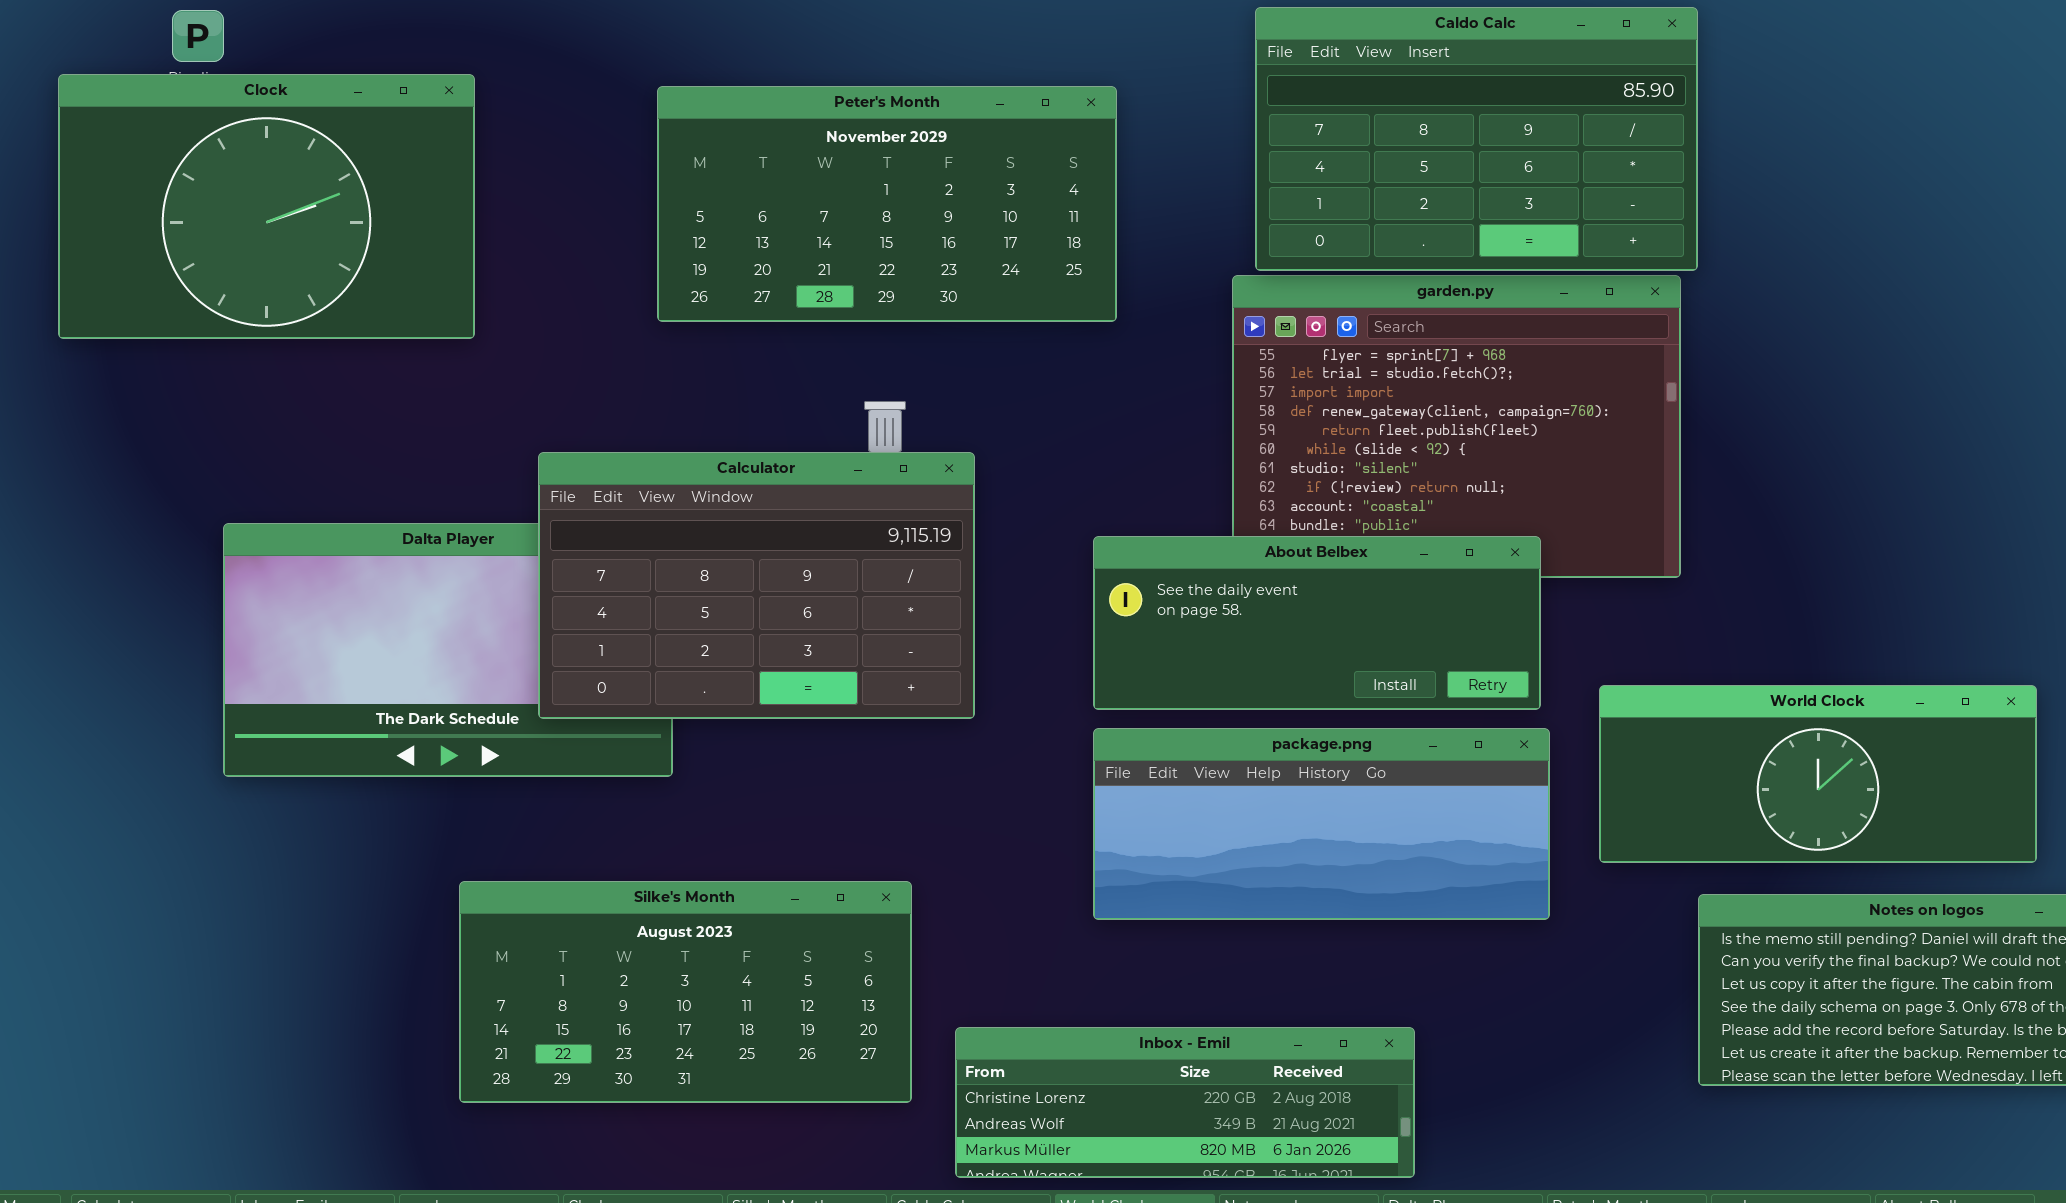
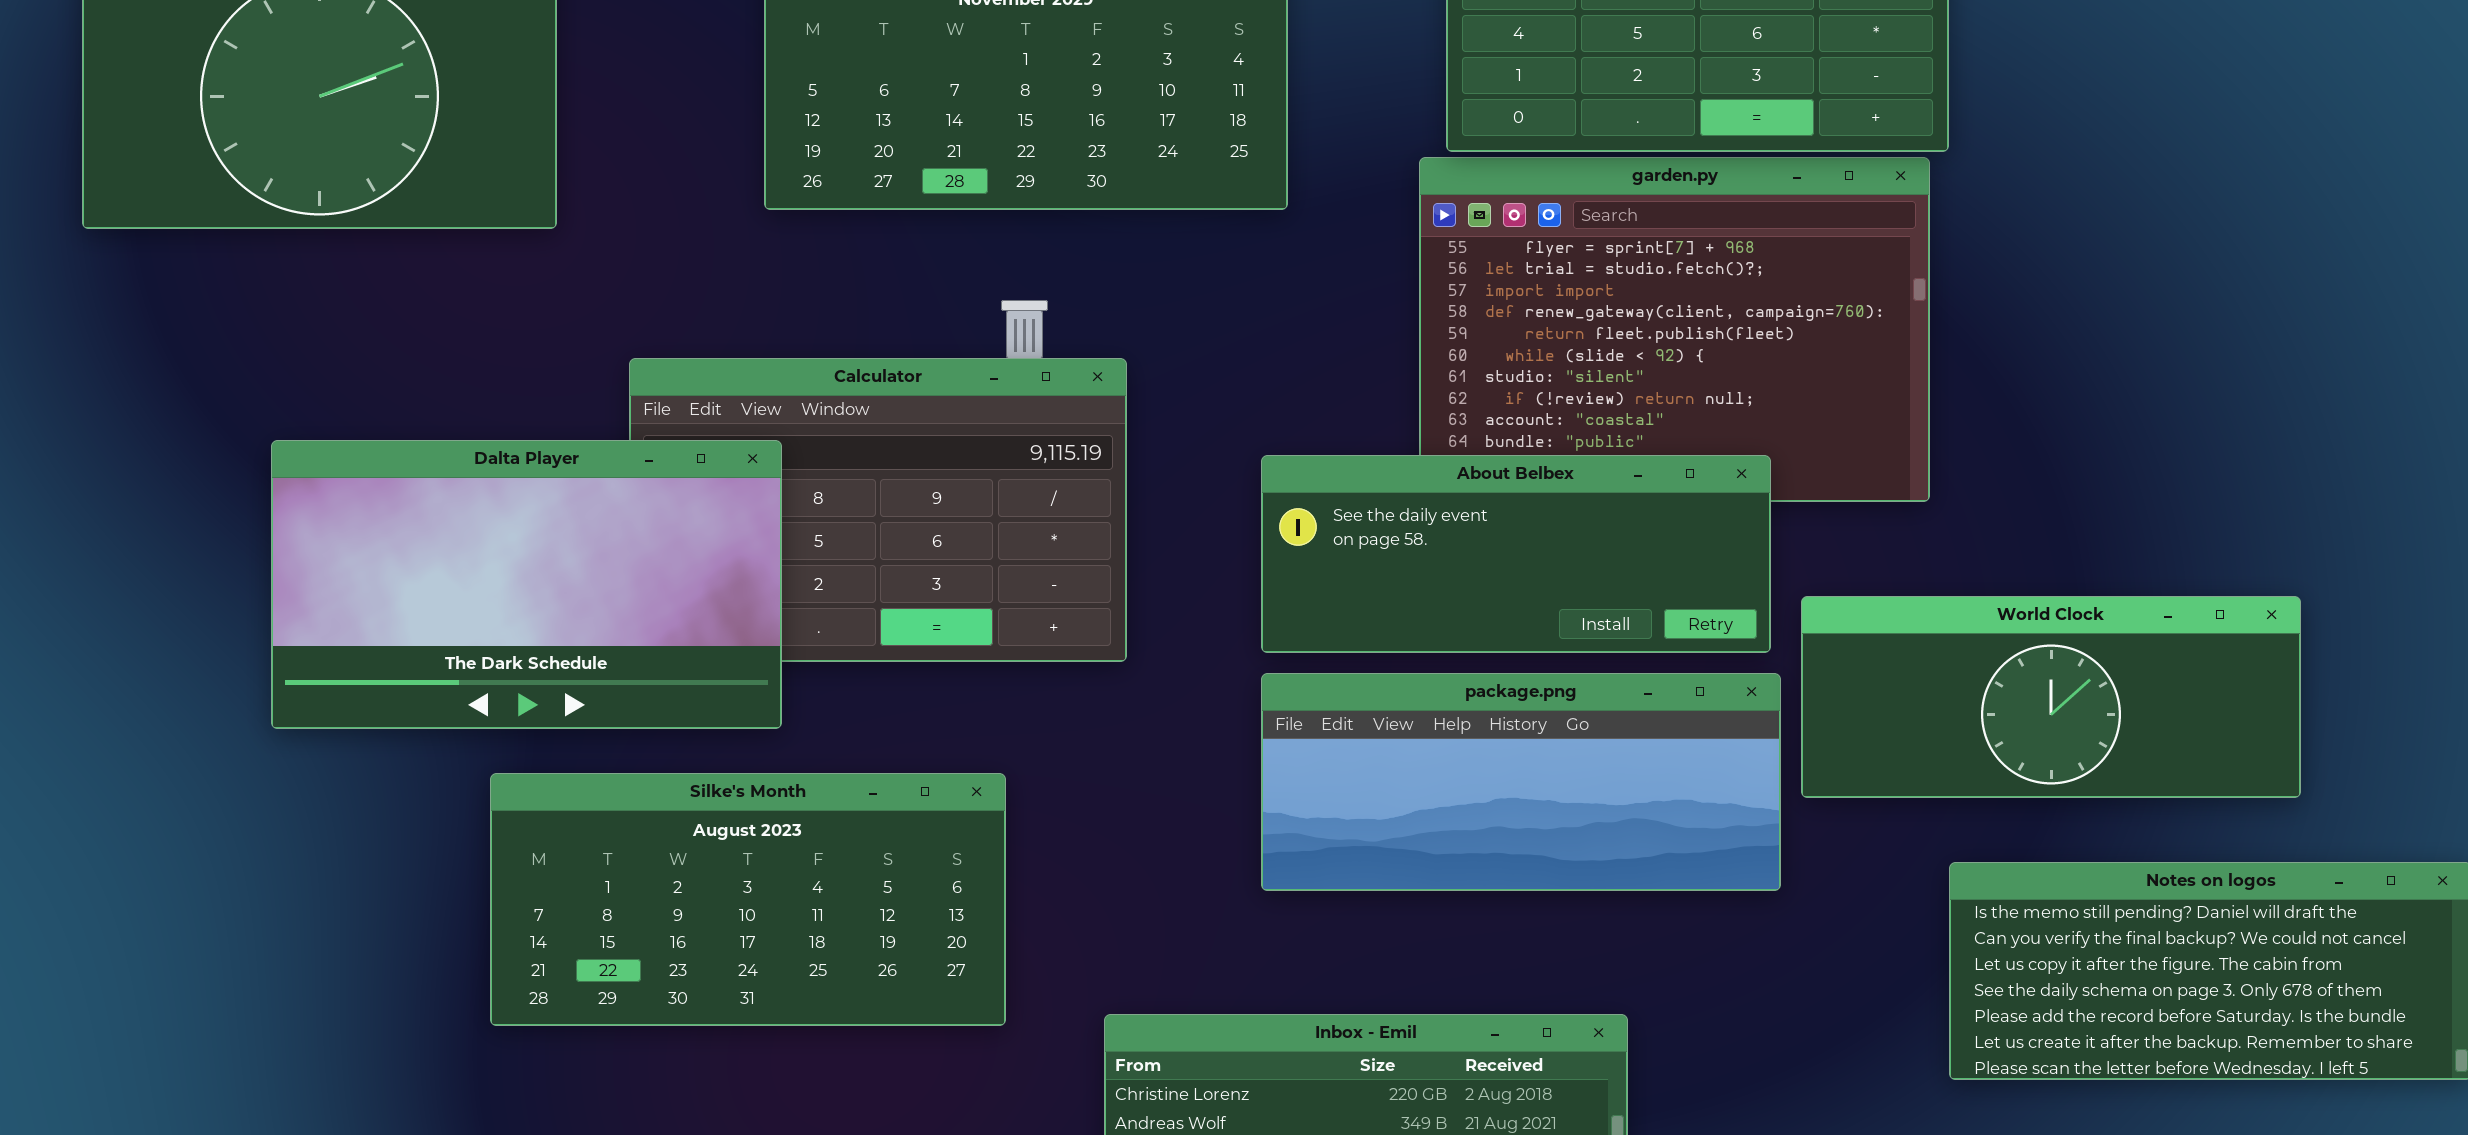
Dalta Player: [223,523,673,777] -> [271,440,782,729], raised
World Clock: [1599,685,2037,863] -> [1801,596,2301,798], moved
Silke's Month: [459,881,912,1103] -> [490,773,1006,1026], moved

